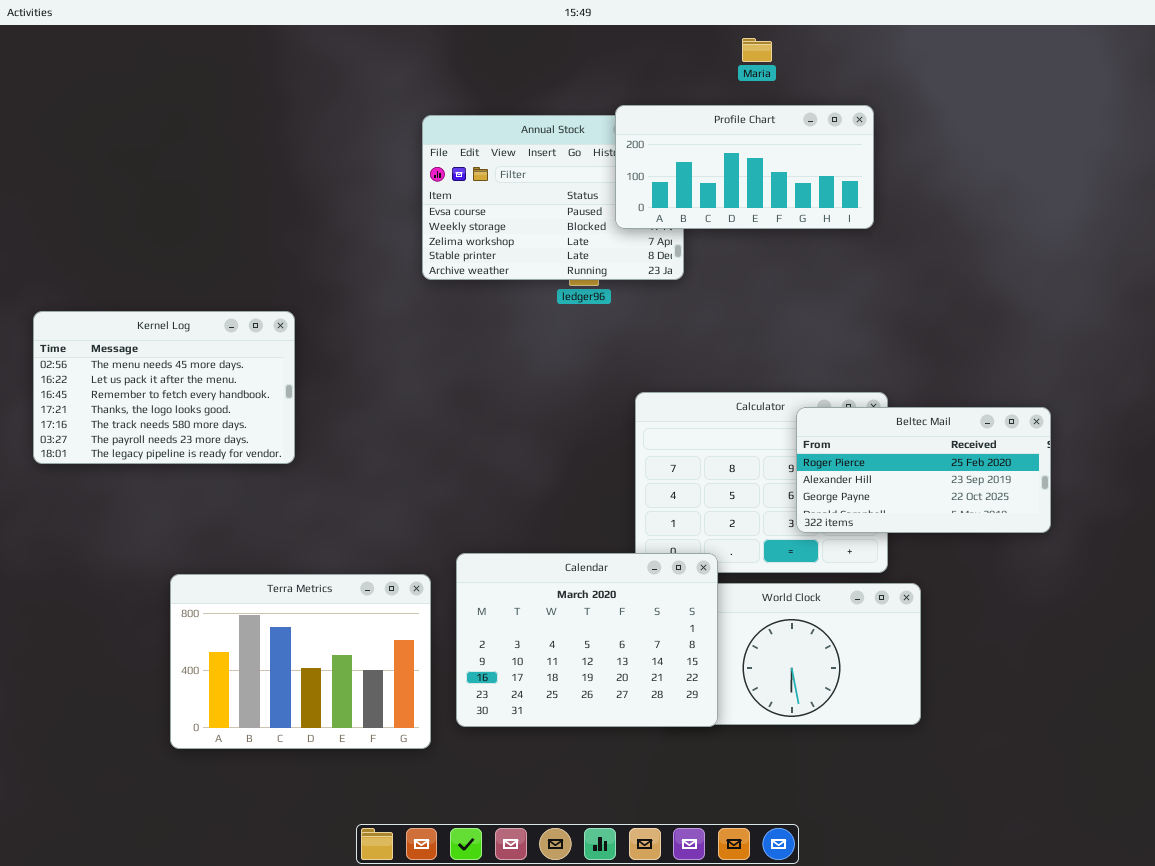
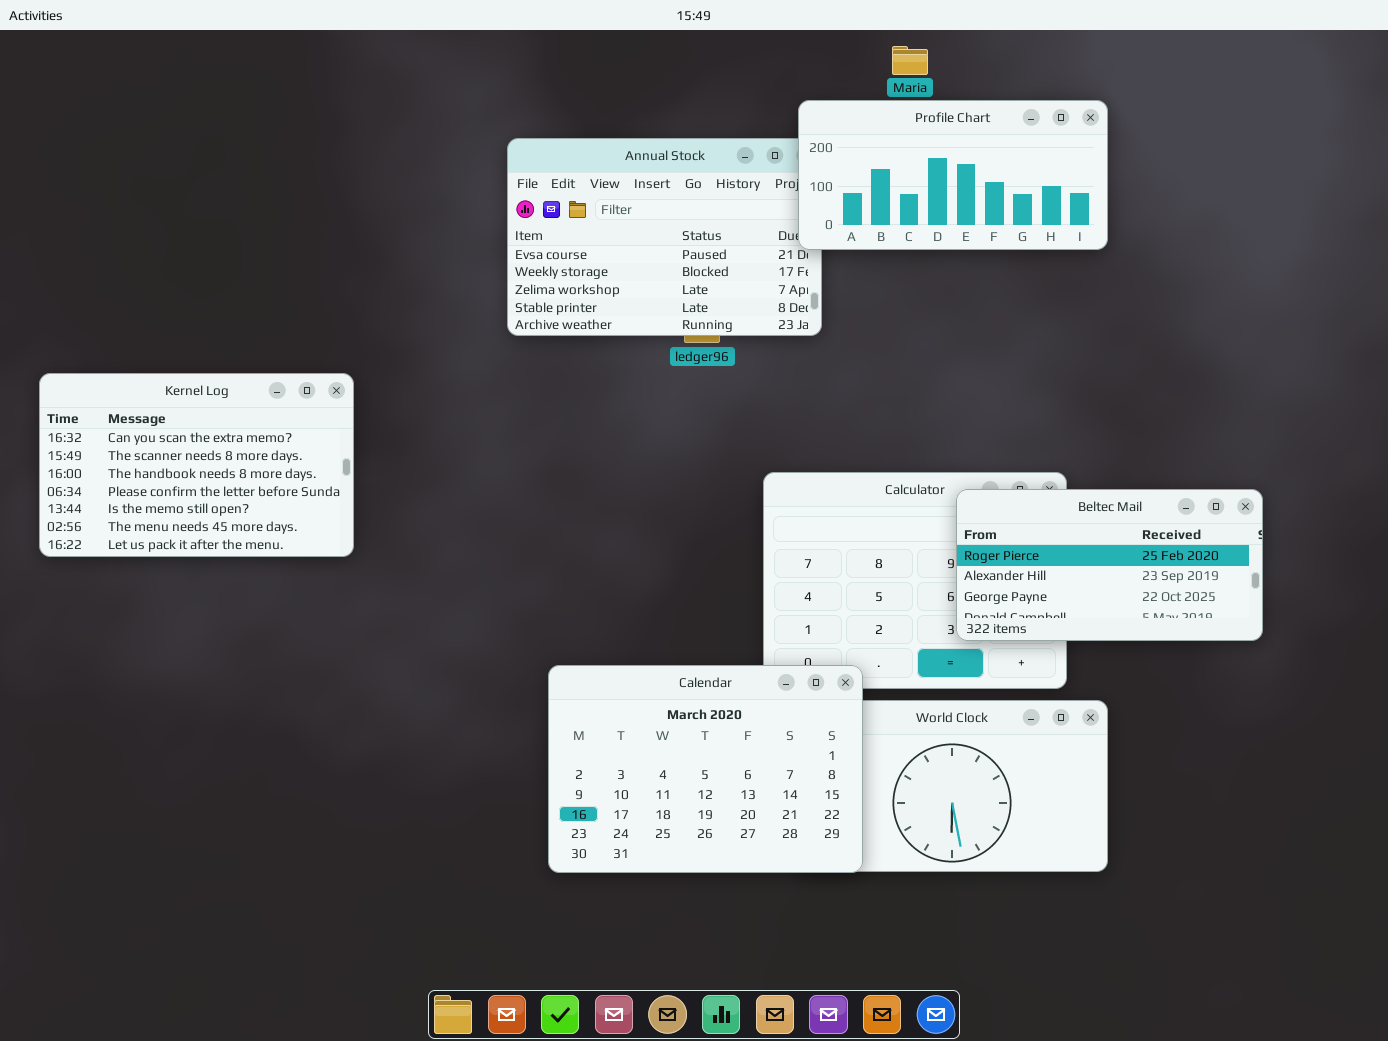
Profile Chart: [615,105,874,229] -> [798,100,1108,250], moved
Kernel Log: [33,311,295,464] -> [39,373,354,557], scrolled up 5 rows
Terra Metrics: [170,574,431,749] -> none, closed

